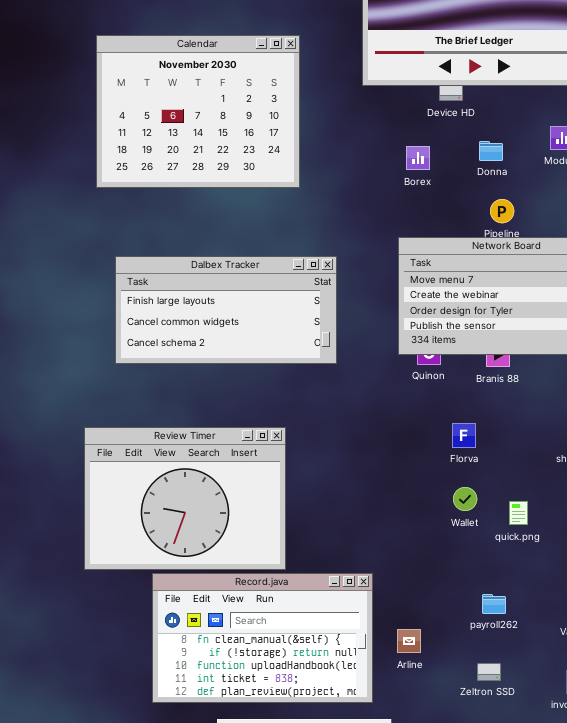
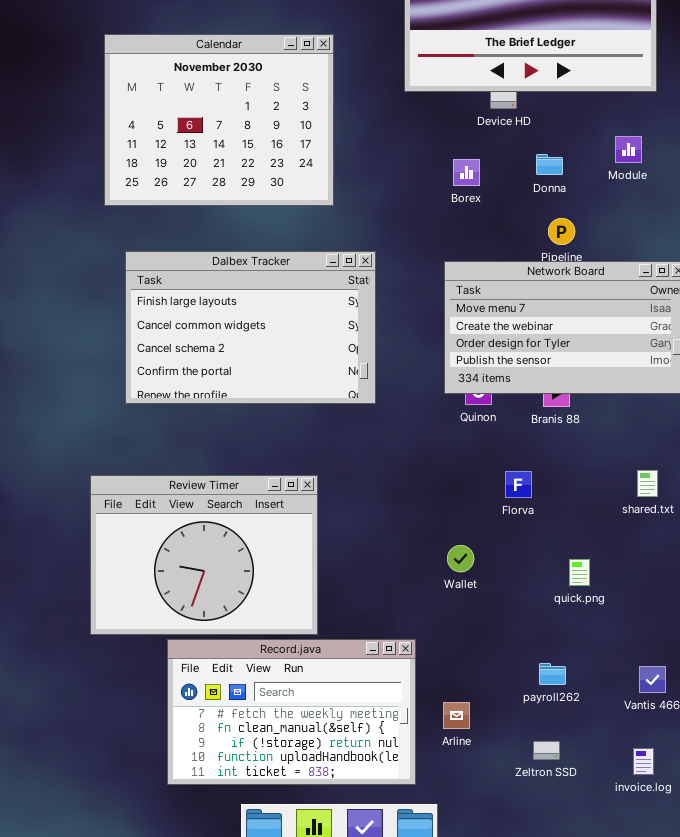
Dalbex Tracker: [115,256,337,364] -> [125,251,376,404], resized
Wallet: [453,487,477,511] -> [447,545,474,572], moved
Record.java: [152,573,373,703] -> [167,639,416,785], scrolled up 1 row

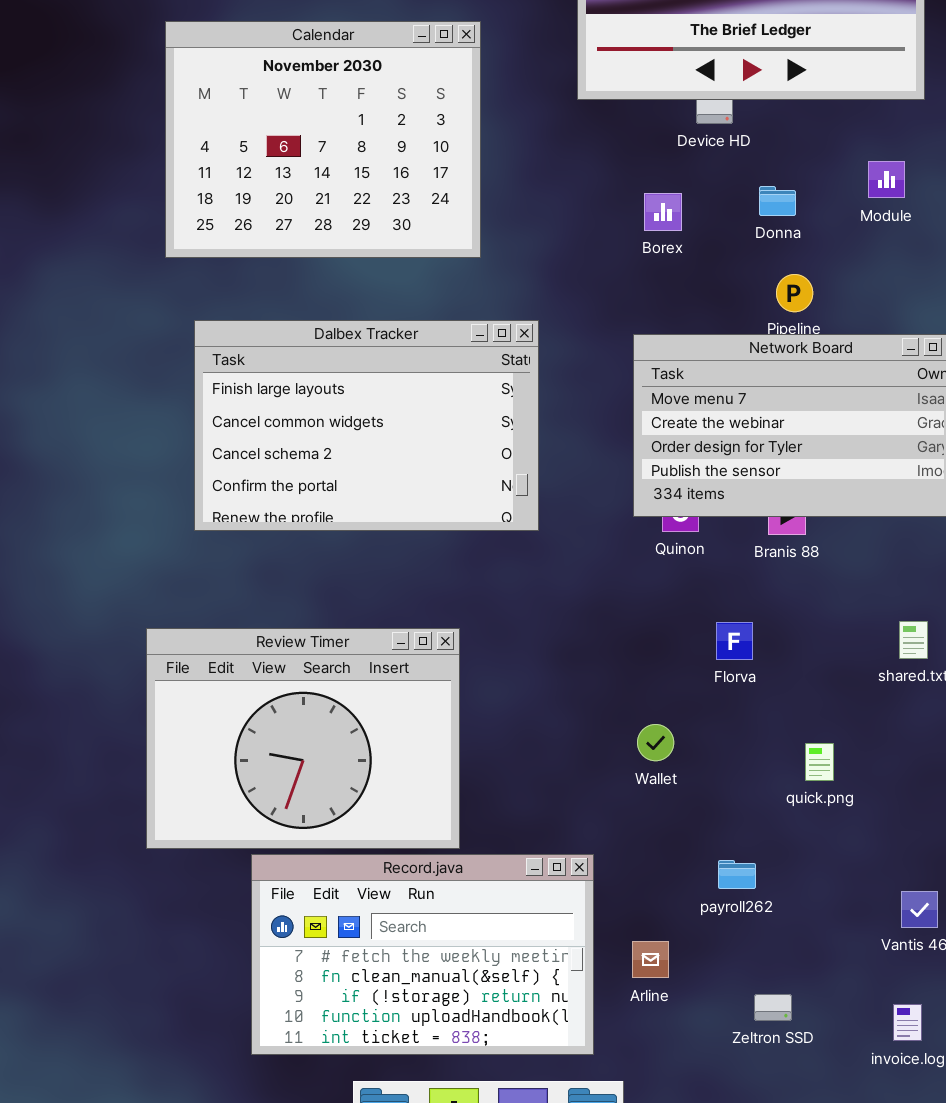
payroll262: [539,663,566,685] -> [718,860,756,889], moved

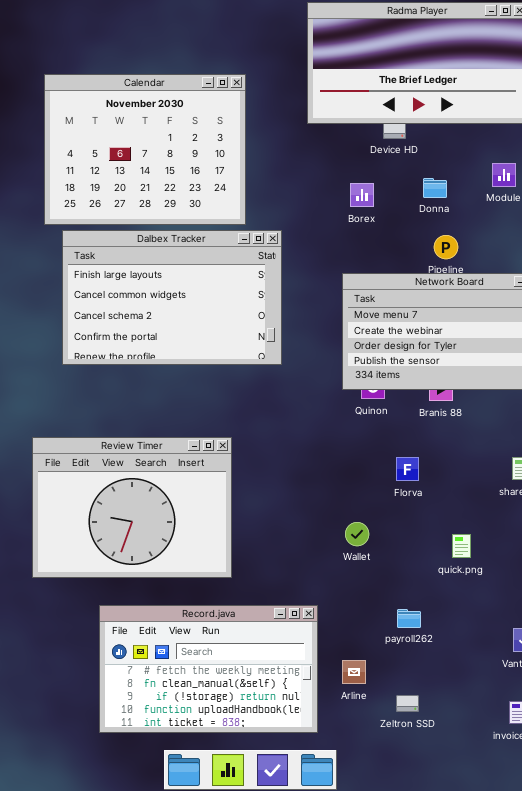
Dalbex Tracker: [194,320,539,531] -> [62,230,282,365], moved
Review Timer: [146,628,460,849] -> [32,437,232,578], moved
Zeltron SSD: [754,994,792,1021] -> [396,695,419,712], moved

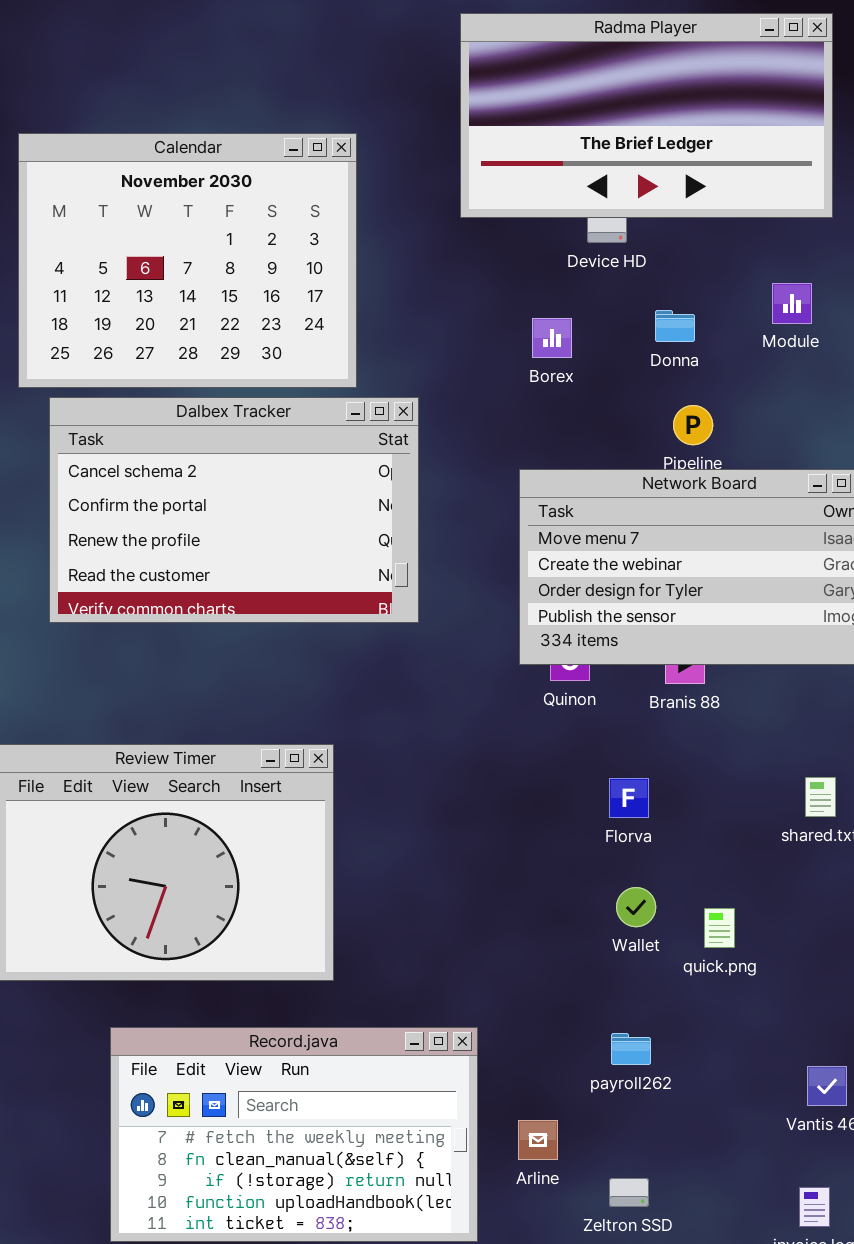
Dalbex Tracker: [62,230,282,365] -> [49,397,419,623], scrolled down 2 rows
Wallet: [345,522,369,546] -> [616,887,656,927], moved

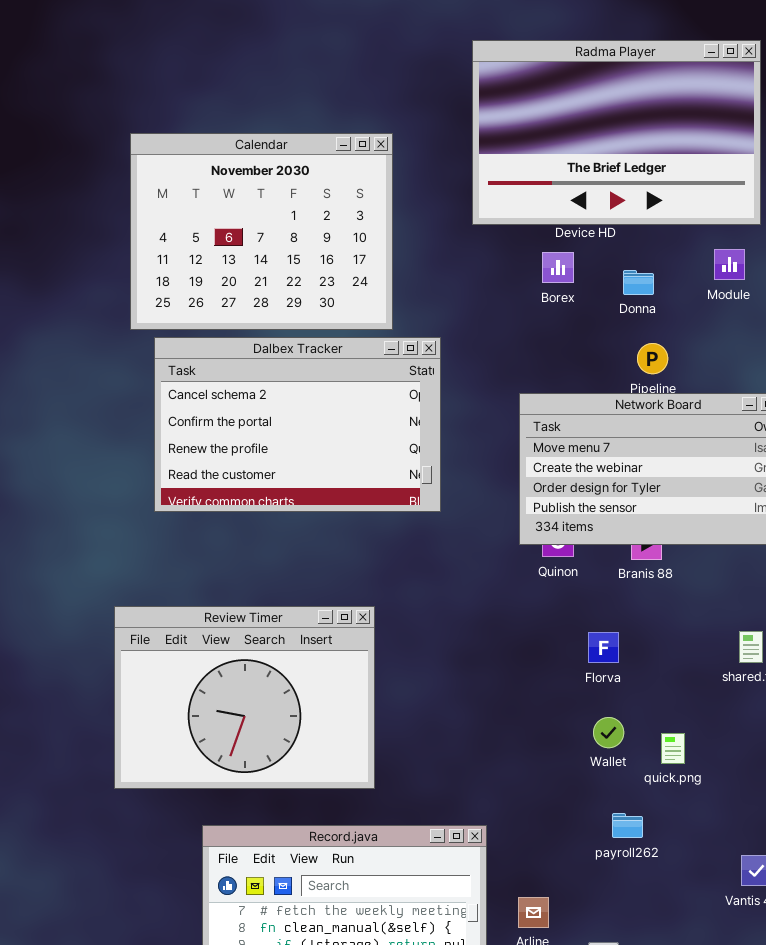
Radma Player: [460,13,833,218] -> [472,40,761,225], resized
Borex: [532,318,572,358] -> [542,252,574,283], moved
payroll262: [611,1033,651,1065] -> [612,813,643,838], moved

